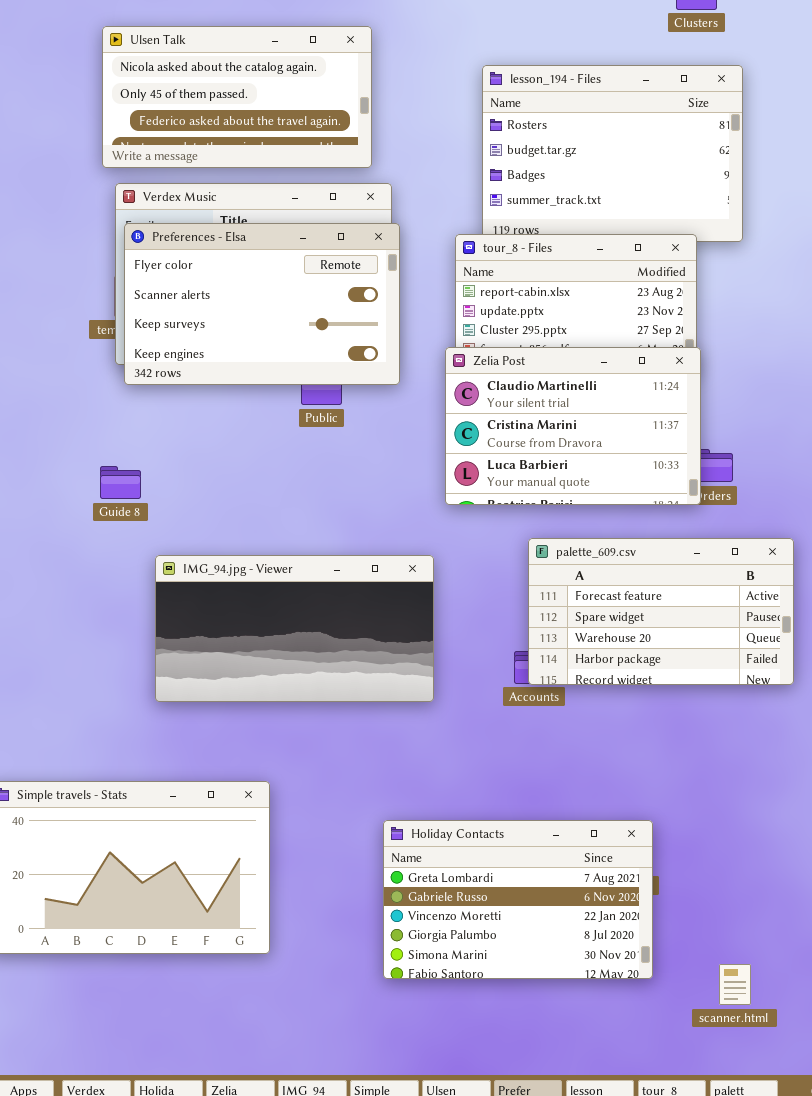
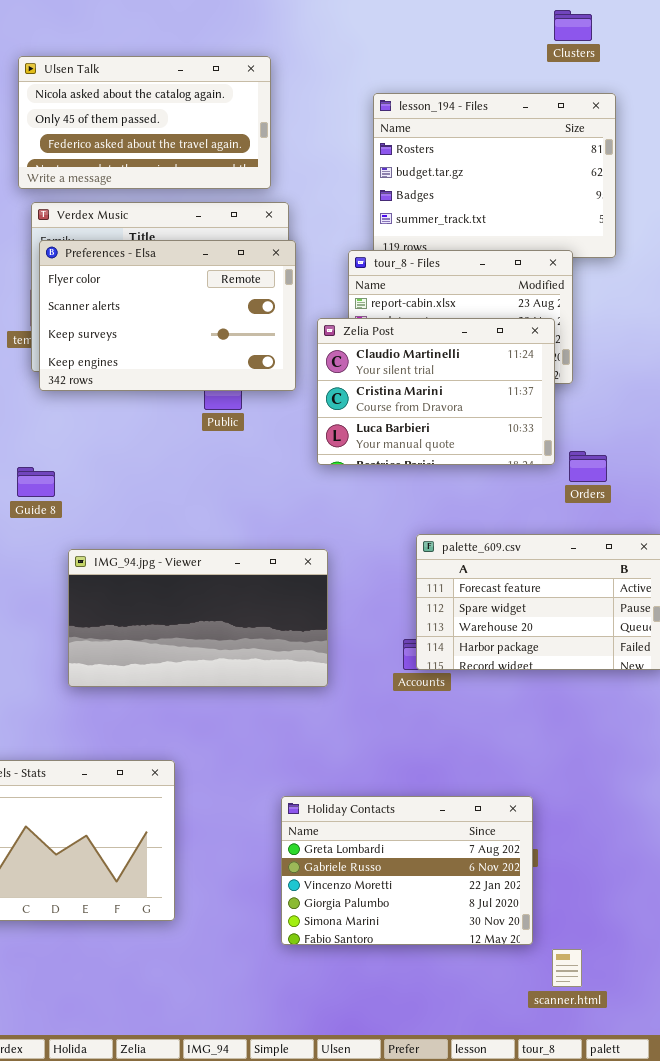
Zelia Post: [445,347,701,505] -> [317,318,555,465], moved
scanner.html: [719,964,751,1005] -> [552,949,582,987], moved

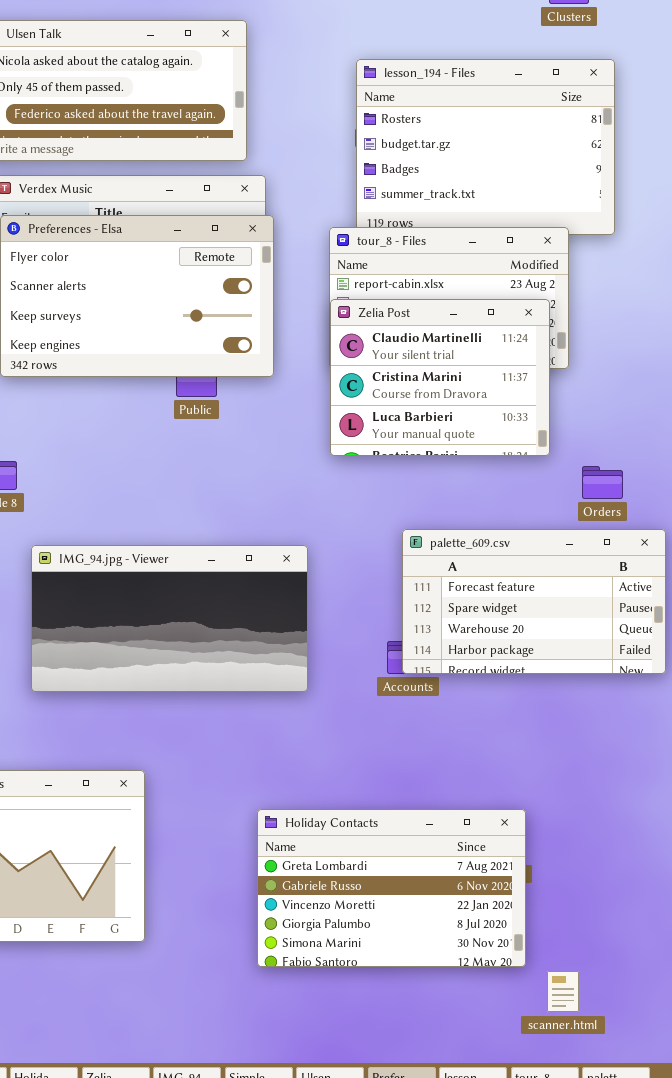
Zelia Post: [317,318,555,465] -> [330,299,550,456], resized
Orders: [569,451,607,482] -> [582,466,623,499], moved

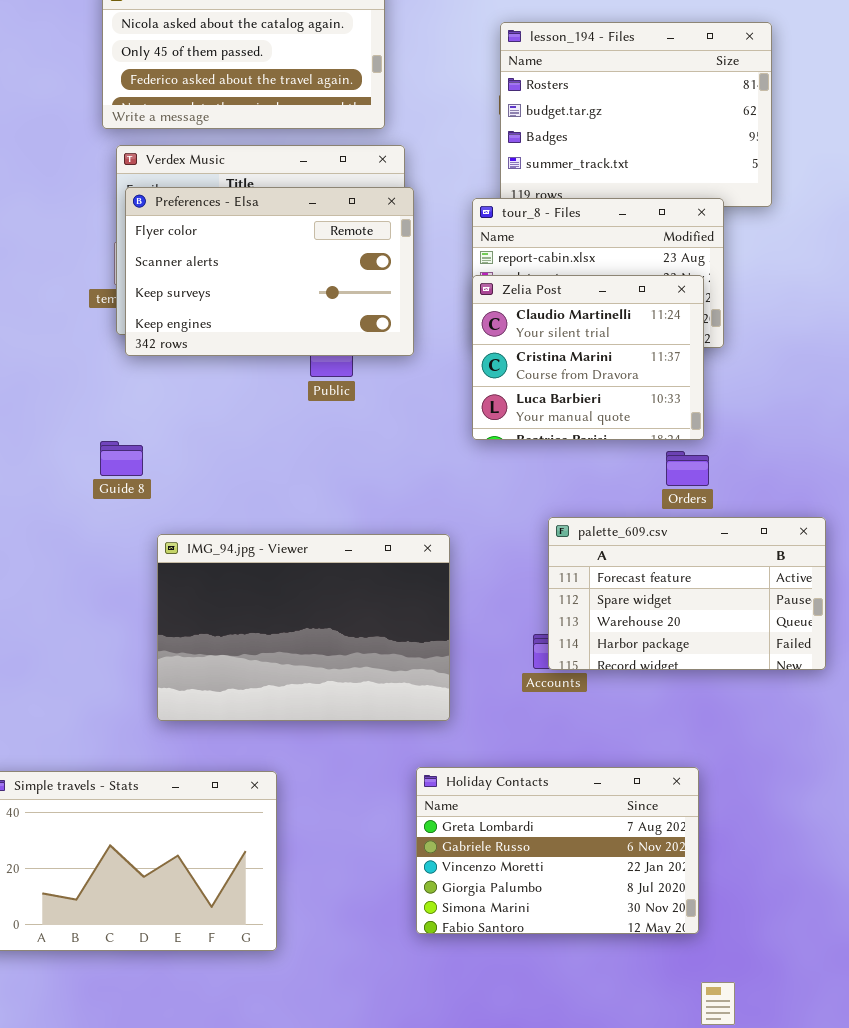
Orders: [582,466,623,499] -> [666,451,709,486], moved
IMG_94.jpg - Viewer: [31,545,308,692] -> [157,534,450,721], resized
Holiday Contacts: [257,809,526,967] -> [416,767,699,934], moved

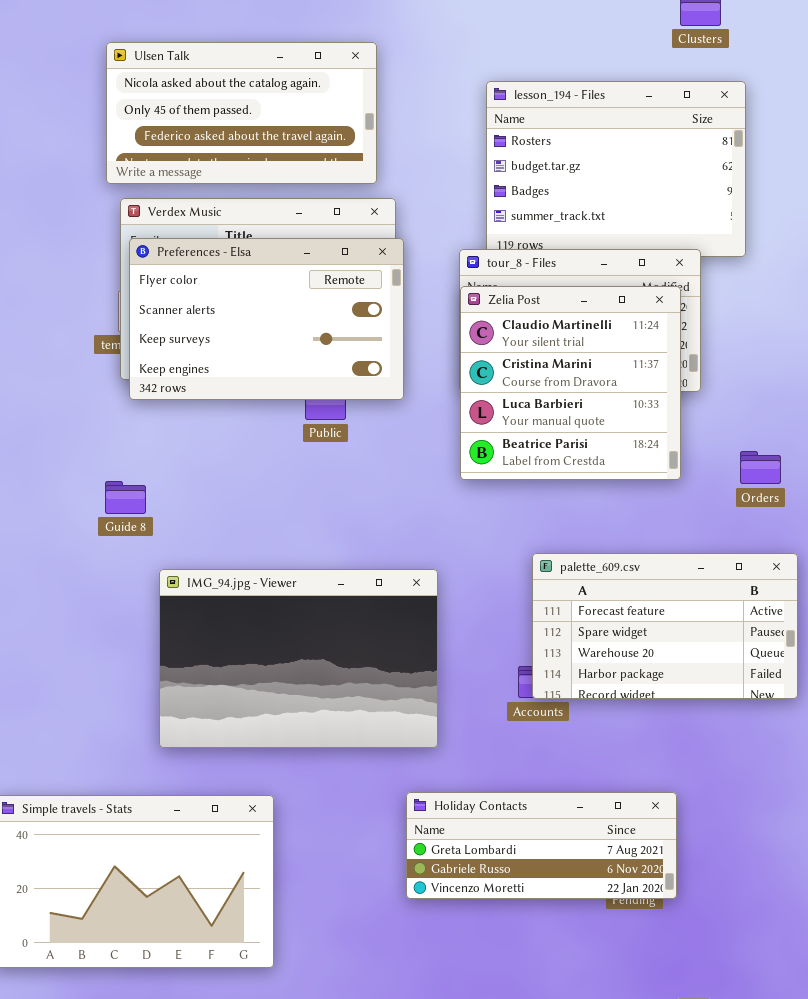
Zelia Post: [472,275,704,440] -> [460,286,681,480], resized
Orders: [666,451,709,486] -> [740,451,781,484], moved
Holiday Contacts: [416,767,699,934] -> [406,792,677,899], resized

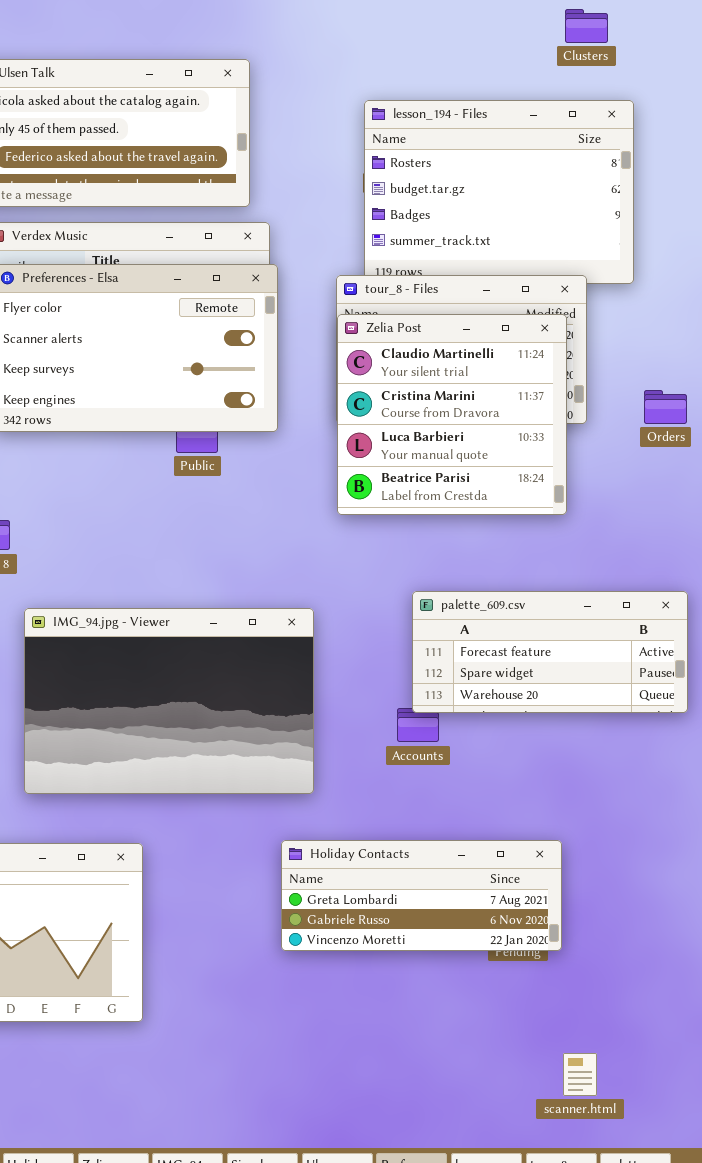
Orders: [740,451,781,484] -> [644,390,687,424], moved
palette_609.csv: [532,553,798,699] -> [412,591,688,713], resized

